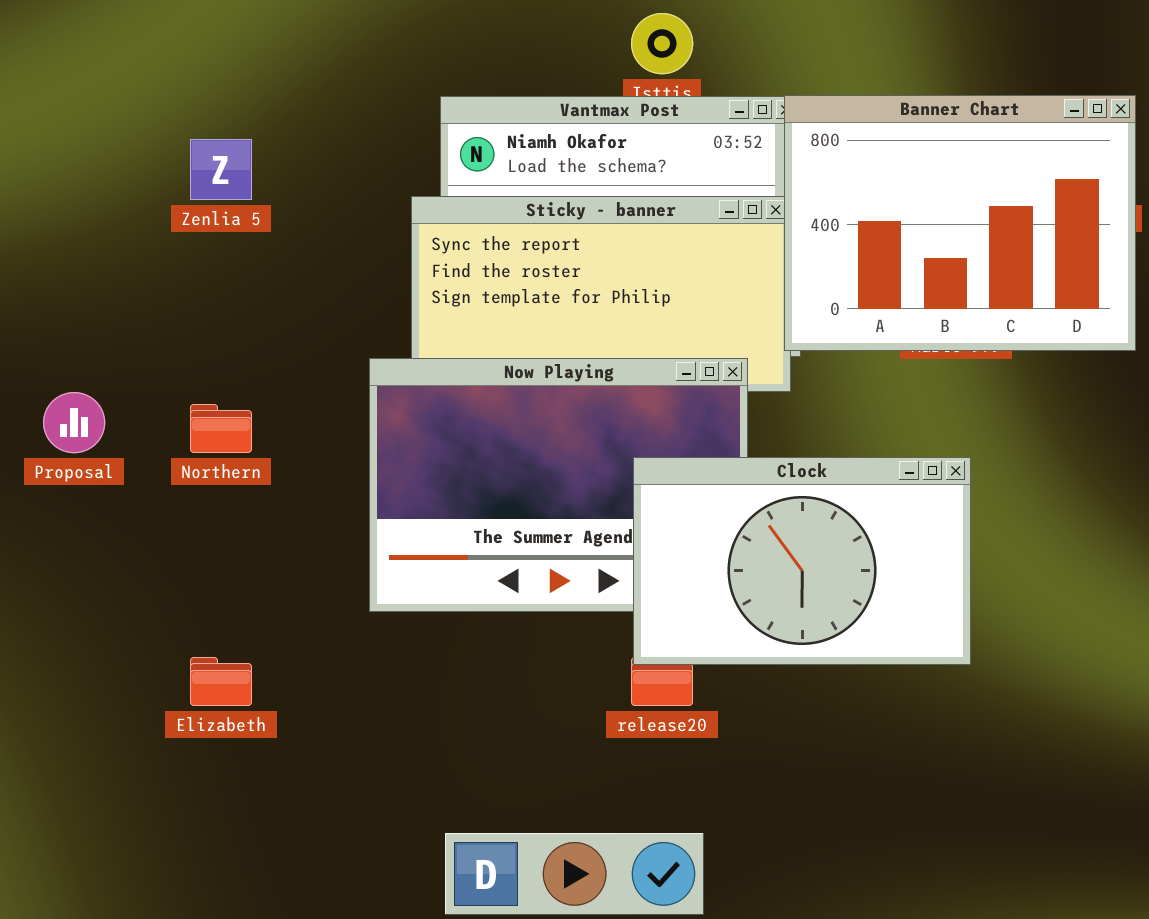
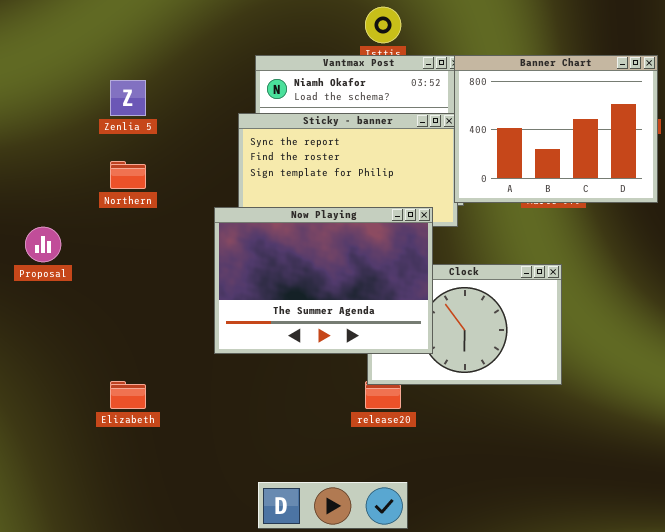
Now Playing: [369,358,748,612] -> [214,207,433,354], raised
Northern: [190,404,252,453] -> [110,161,146,189], moved

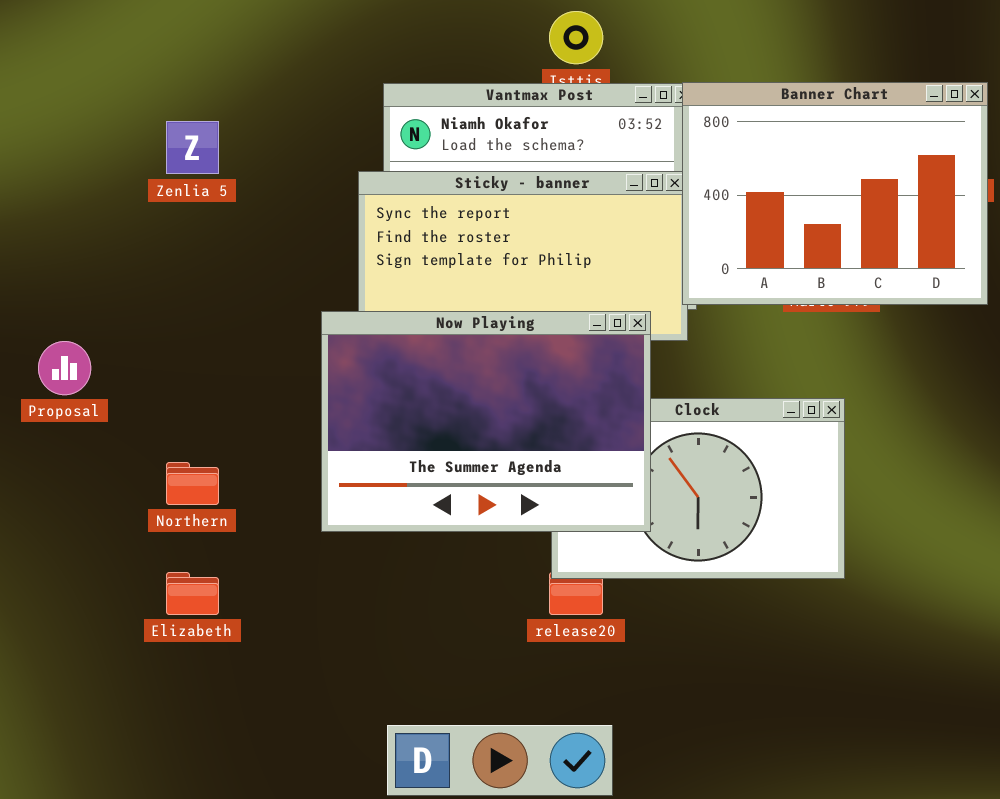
Northern: [110,161,146,189] -> [166,462,219,505], moved

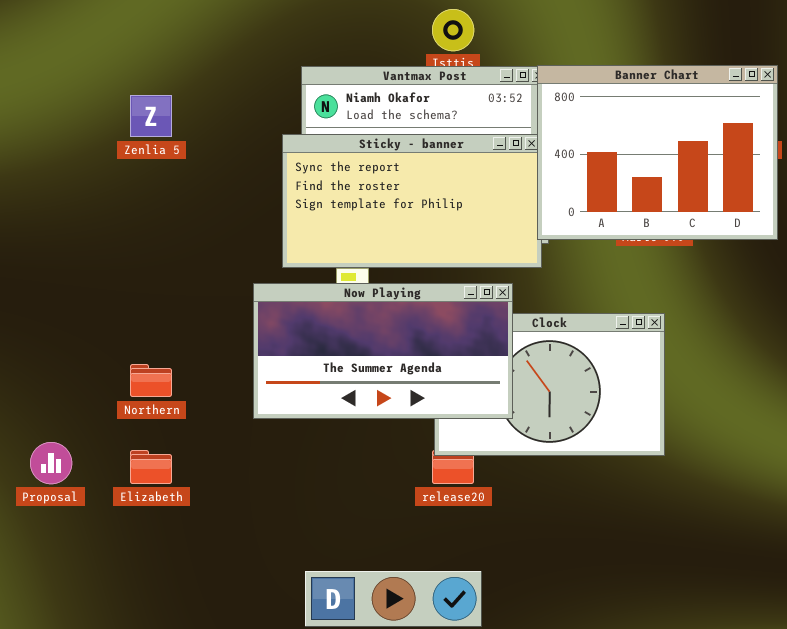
Now Playing: [321,311,651,532] -> [253,283,513,419], resized
Proposal: [38,341,91,395] -> [30,442,72,484], moved

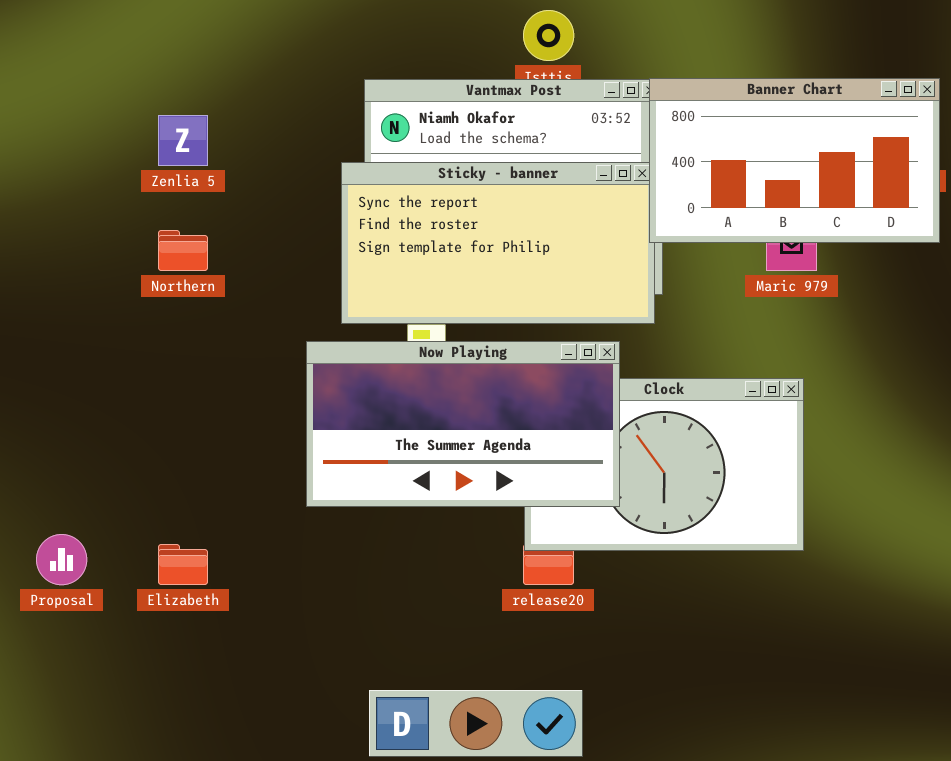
Banner Chart: [537,65,778,240] -> [649,78,940,243], resized
Northern: [130,364,172,397] -> [158,230,208,271], moved

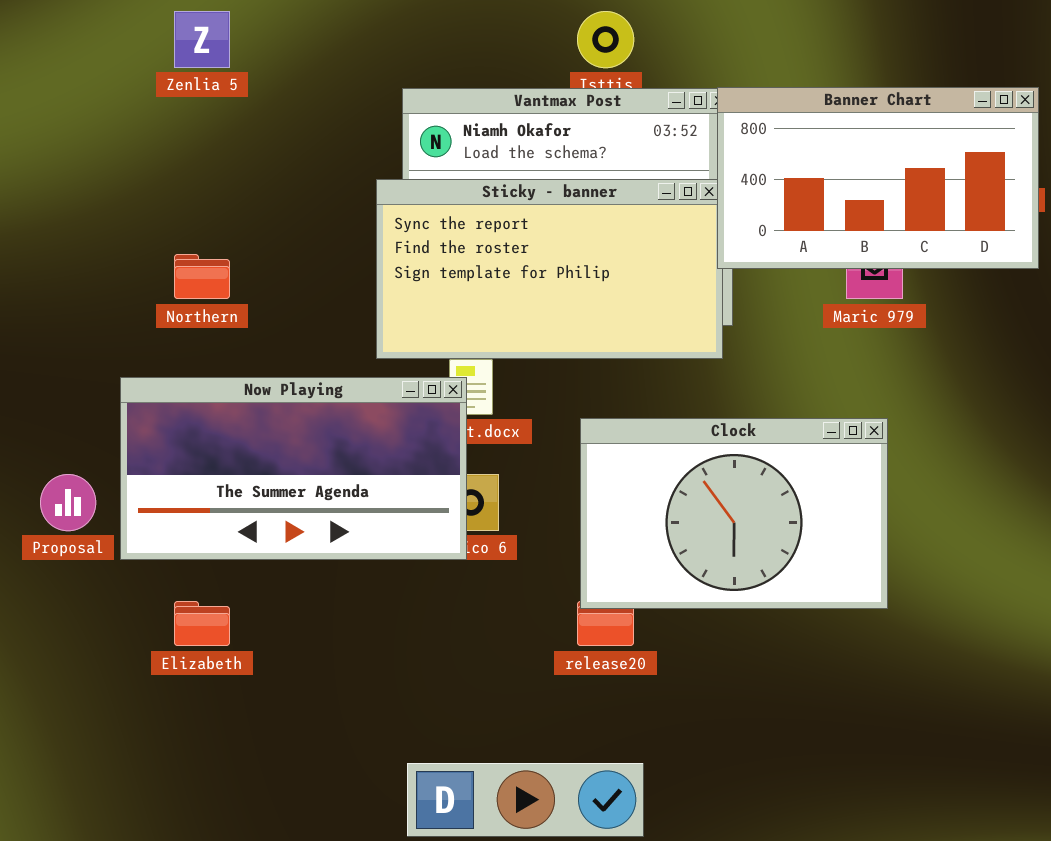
Zenlia 5: [158,115,208,166] -> [174,11,230,68], moved
Now Playing: [306,341,620,507] -> [120,377,467,560], moved
Proposal: [36,534,87,585] -> [40,474,96,531], moved

